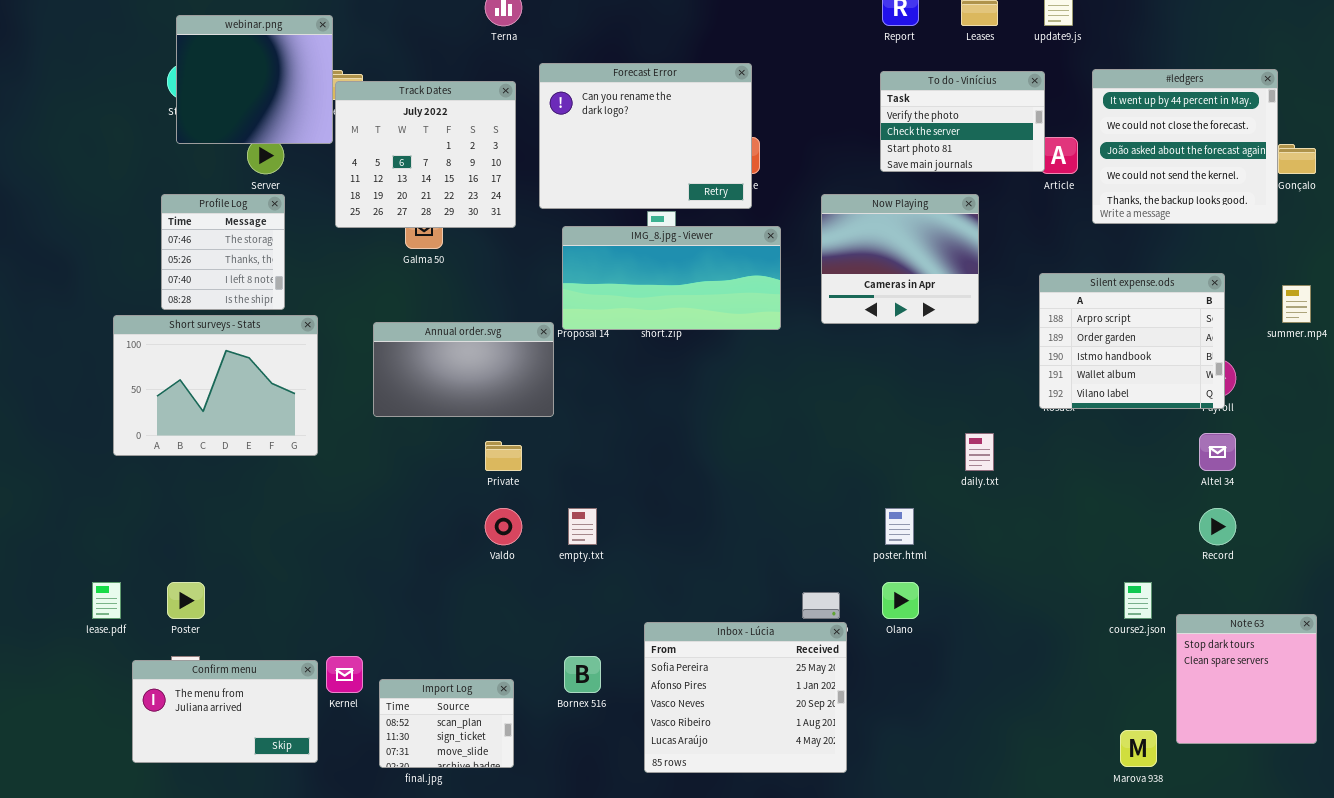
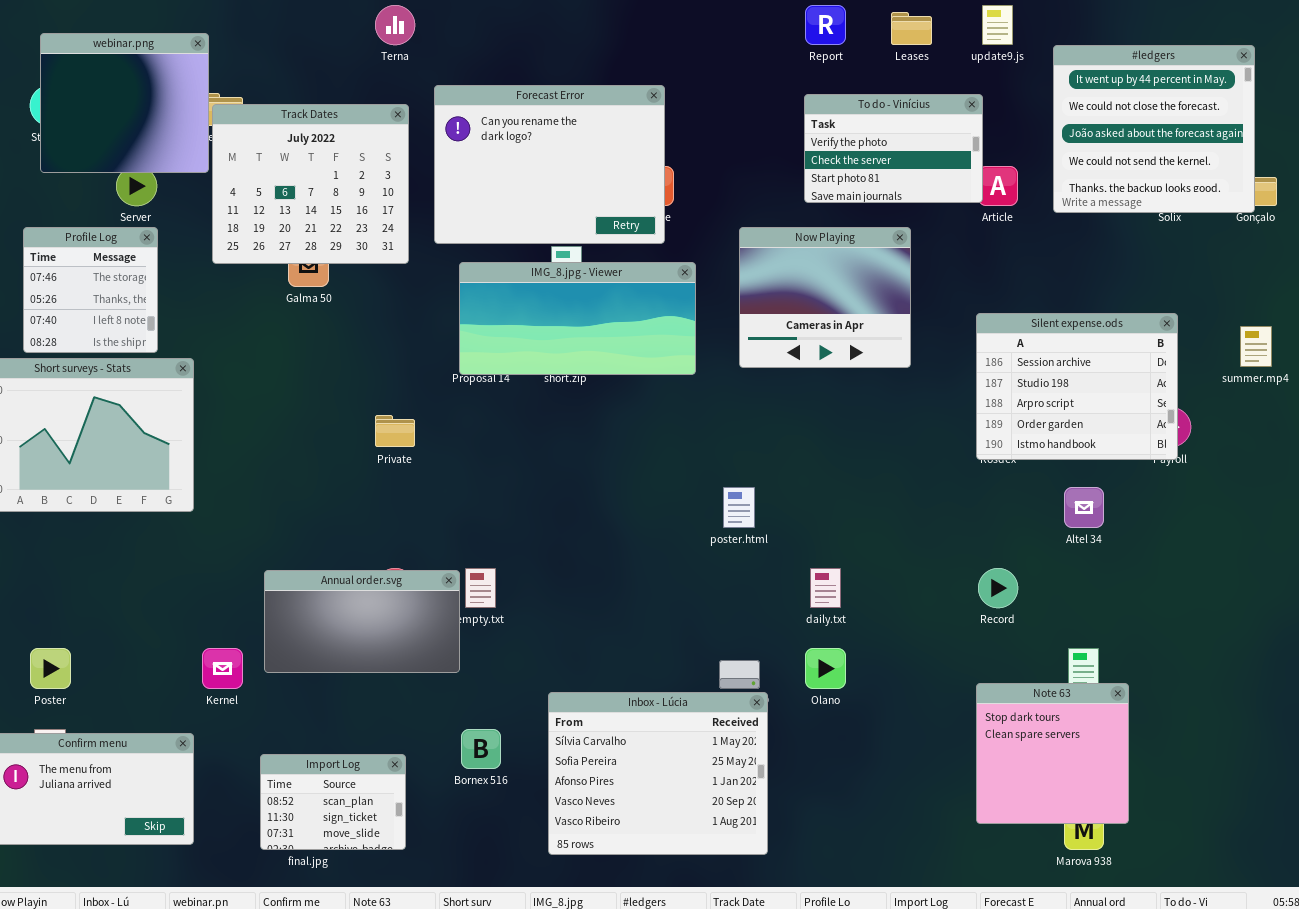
#ledgers: [1092,69,1278,224] -> [1053,45,1255,213], moved
Silent expense.ods: [1039,273,1225,409] -> [976,313,1178,460], scrolled up 2 rows
Annual order.svg: [373,322,554,417] -> [264,570,460,673], moved
daily.txt: [965,433,994,471] -> [810,568,841,608], moved
Altel 34: [1199,433,1236,471] -> [1064,487,1104,528], moved
Private: [485,441,522,471] -> [375,415,415,447], moved
poster.html: [885,508,914,545] -> [723,487,755,528], moved
Record: [1199,508,1236,545] -> [978,568,1018,608], moved
Note 63: [1176,614,1317,744] -> [976,683,1129,824], moved
Inbox - Lúcia: [644,622,847,773] -> [548,692,768,855], scrolled up 1 row
Kernel: [326,656,363,693] -> [202,648,243,689], moved

